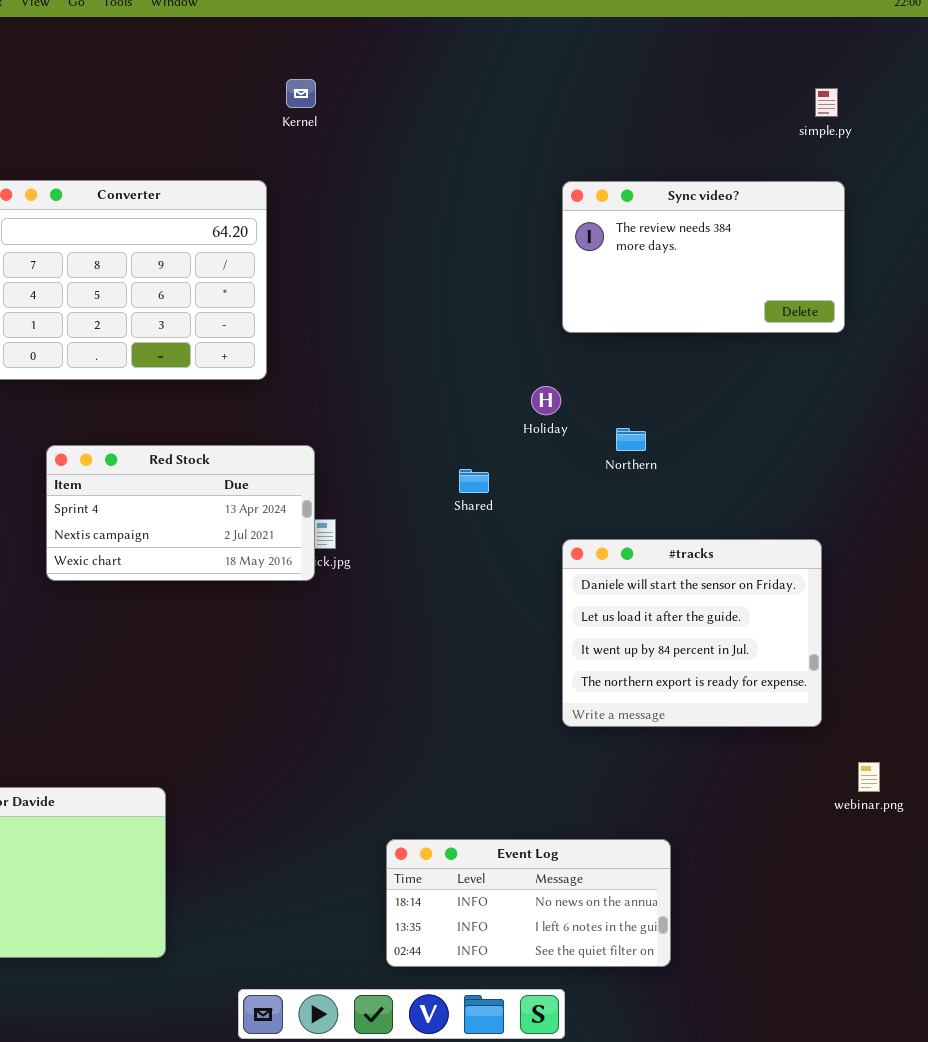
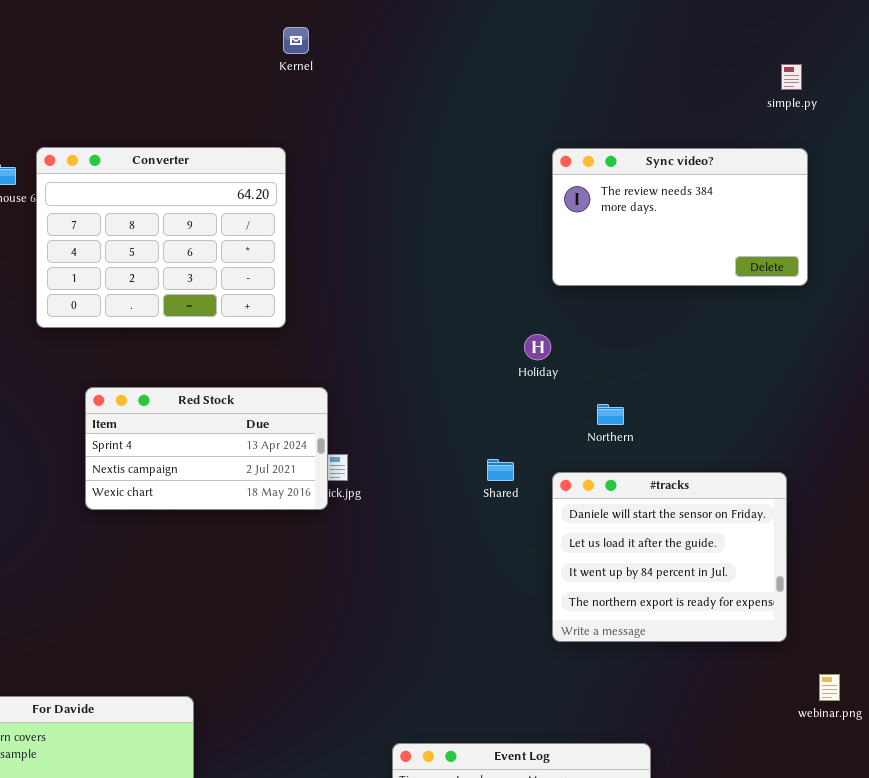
Kernel: [286,79,316,108] -> [283,27,309,54], moved
Northern: [616,428,646,451] -> [597,404,624,425], moved
Shared: [459,469,489,493] -> [487,459,514,481], moved

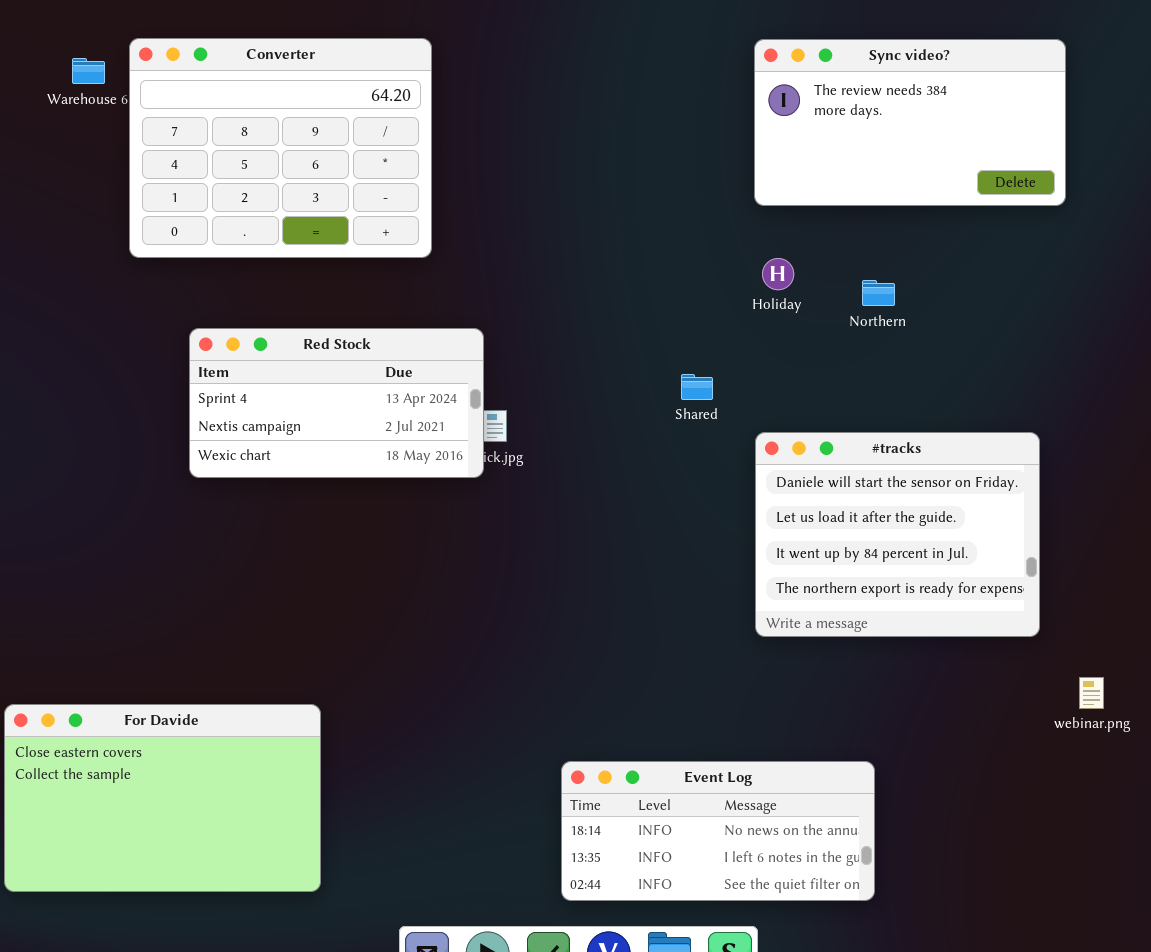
Holiday: [524,334,551,360] -> [762,258,794,290], moved
Northern: [597,404,624,425] -> [862,280,895,306], moved
Shared: [487,459,514,481] -> [681,374,713,400], moved

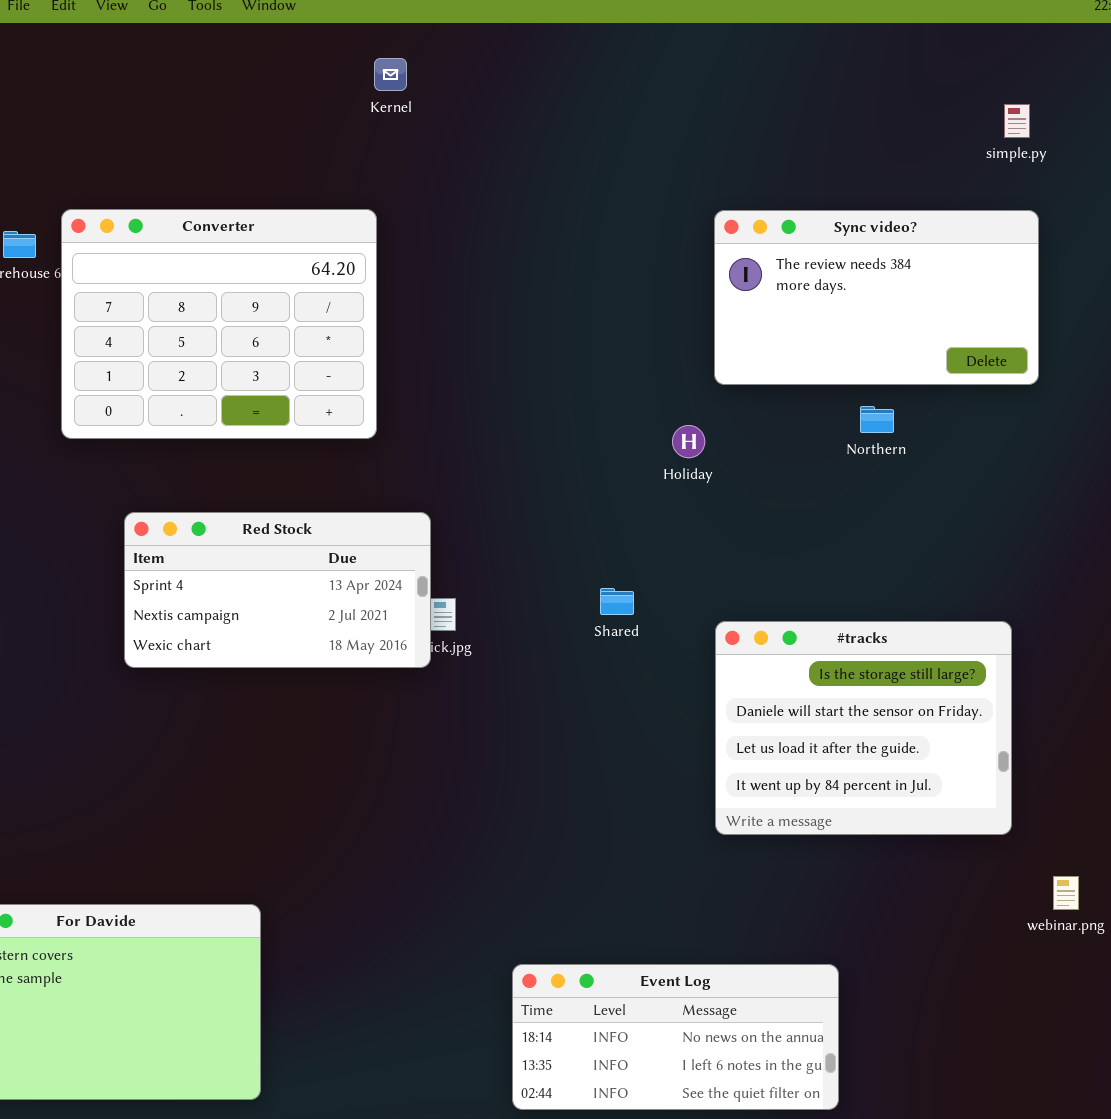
Holiday: [762,258,794,290] -> [672,425,705,458], moved
Northern: [862,280,895,306] -> [860,406,894,433], moved
Shared: [681,374,713,400] -> [600,588,634,615], moved
#tracks: [755,432,1040,637] -> [715,621,1012,835], scrolled up 1 row

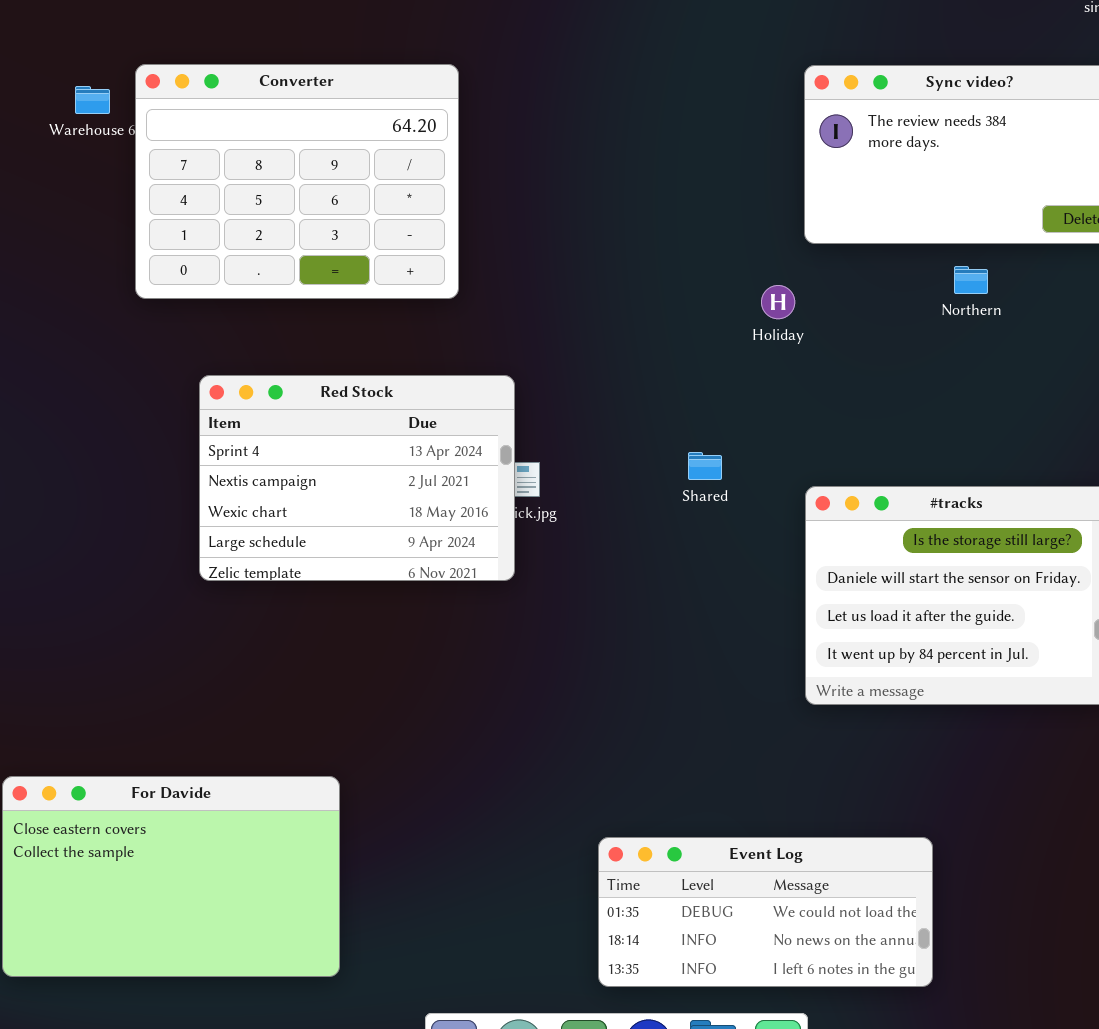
Red Stock: [124,512,431,668] -> [199,375,515,581], resized
Event Log: [512,964,839,1110] -> [598,837,933,987], scrolled up 1 row

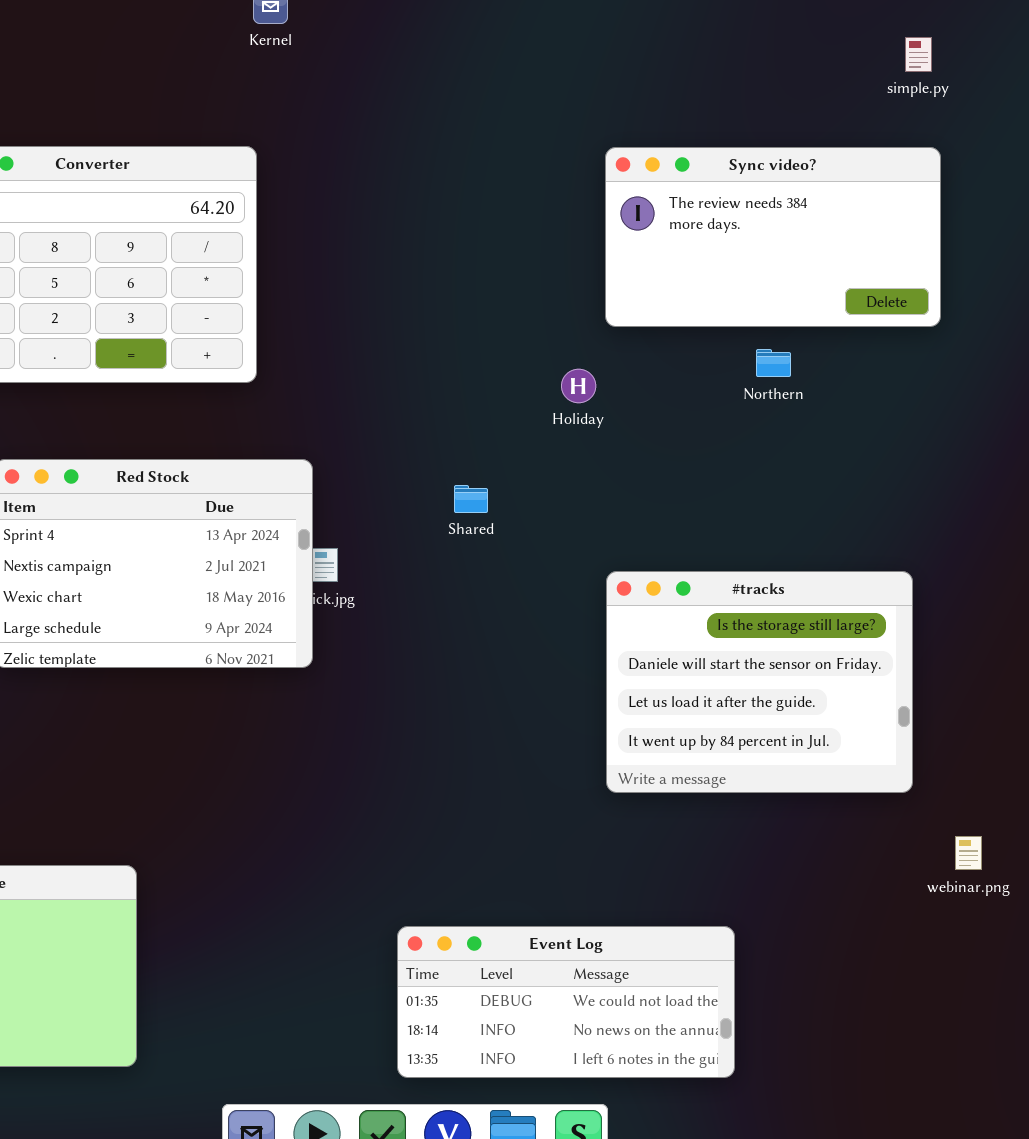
Shared: [688,452,722,480] -> [454,485,488,513], moved

